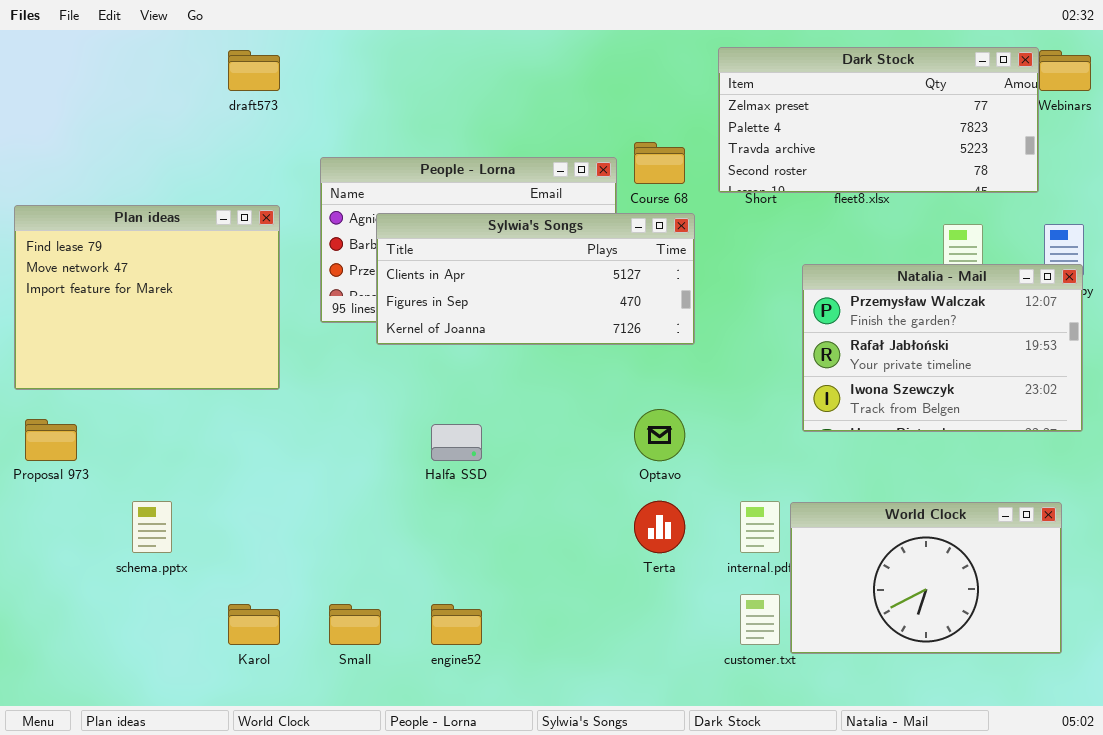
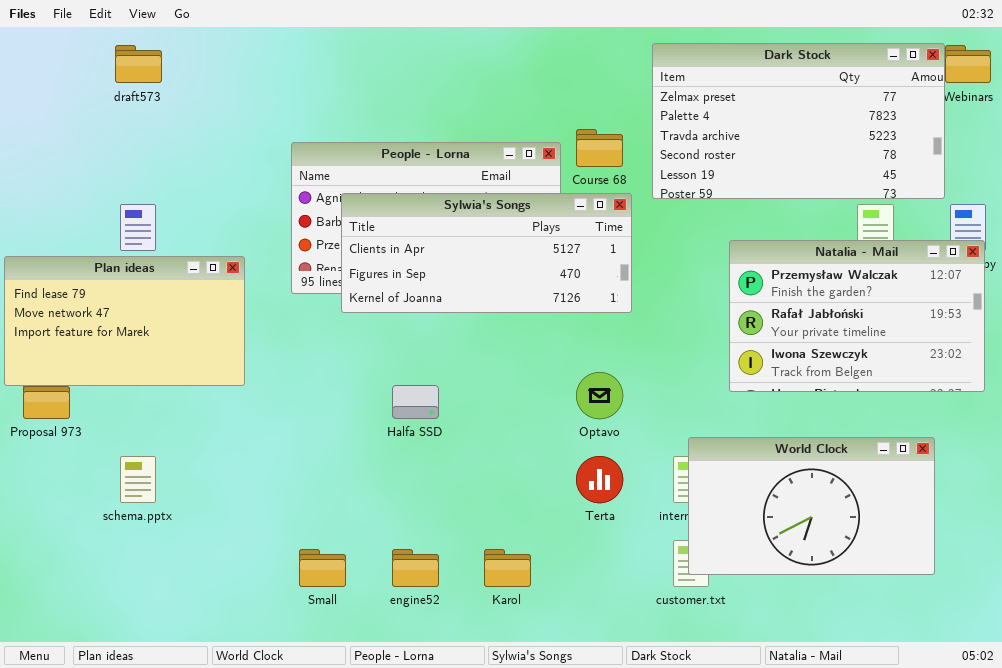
Dark Stock: [718,47,1039,193] -> [652,43,945,199], resized
draft573: [228,50,280,91] -> [115,45,162,83], moved
Plan ideas: [14,205,280,390] -> [4,256,245,386], moved, resized
World Clock: [790,502,1062,654] -> [688,437,935,575], moved
Karol: [228,604,280,645] -> [484,549,531,587], moved

